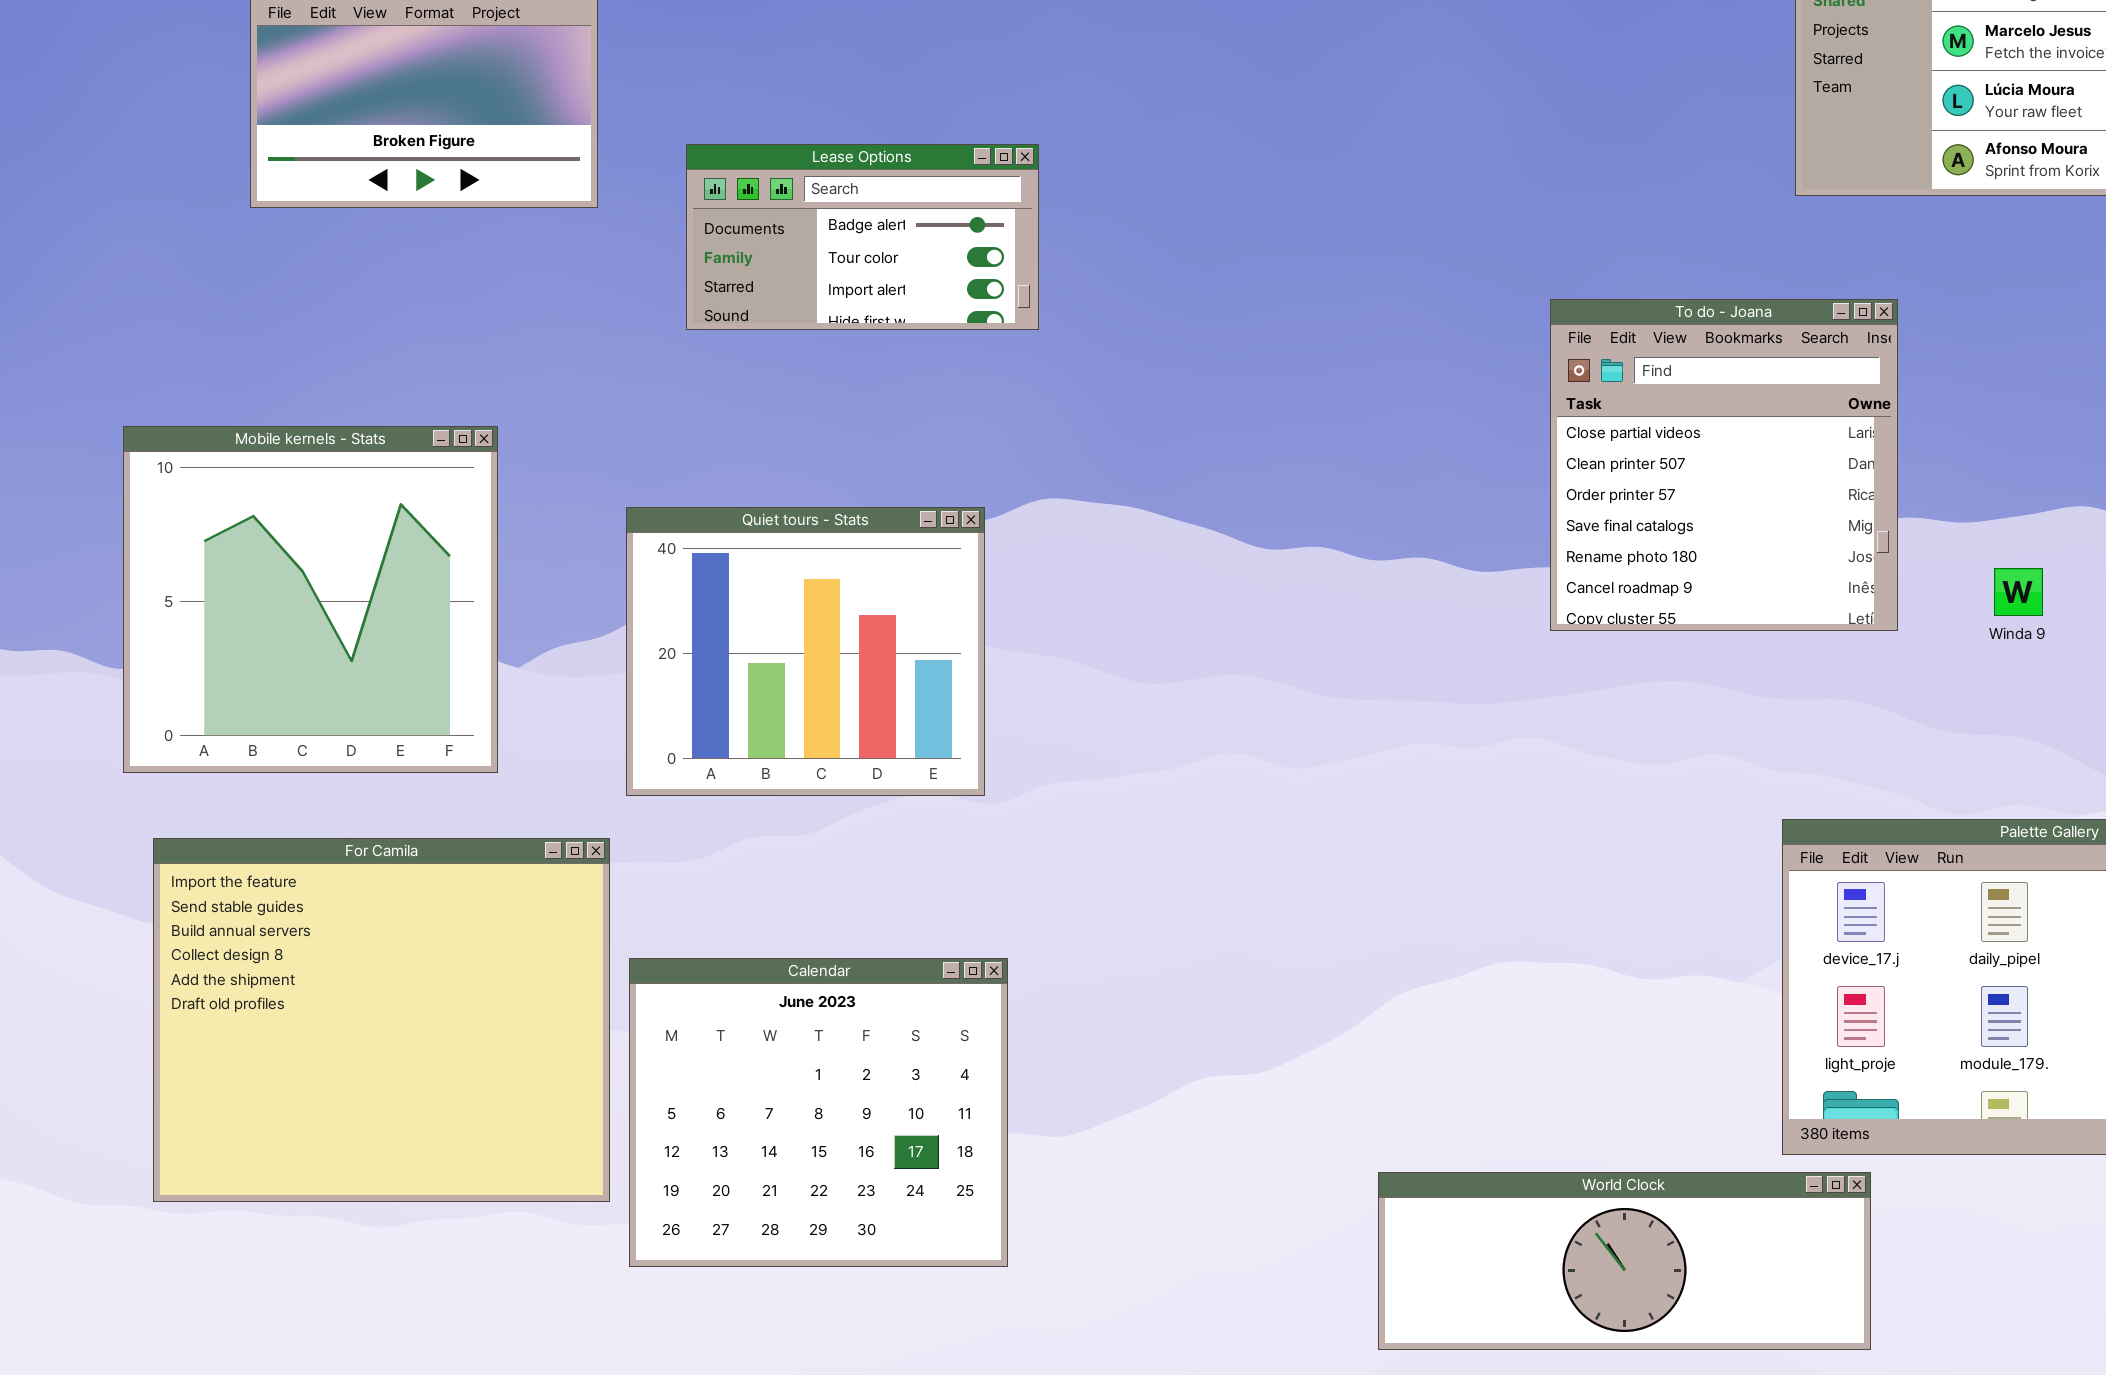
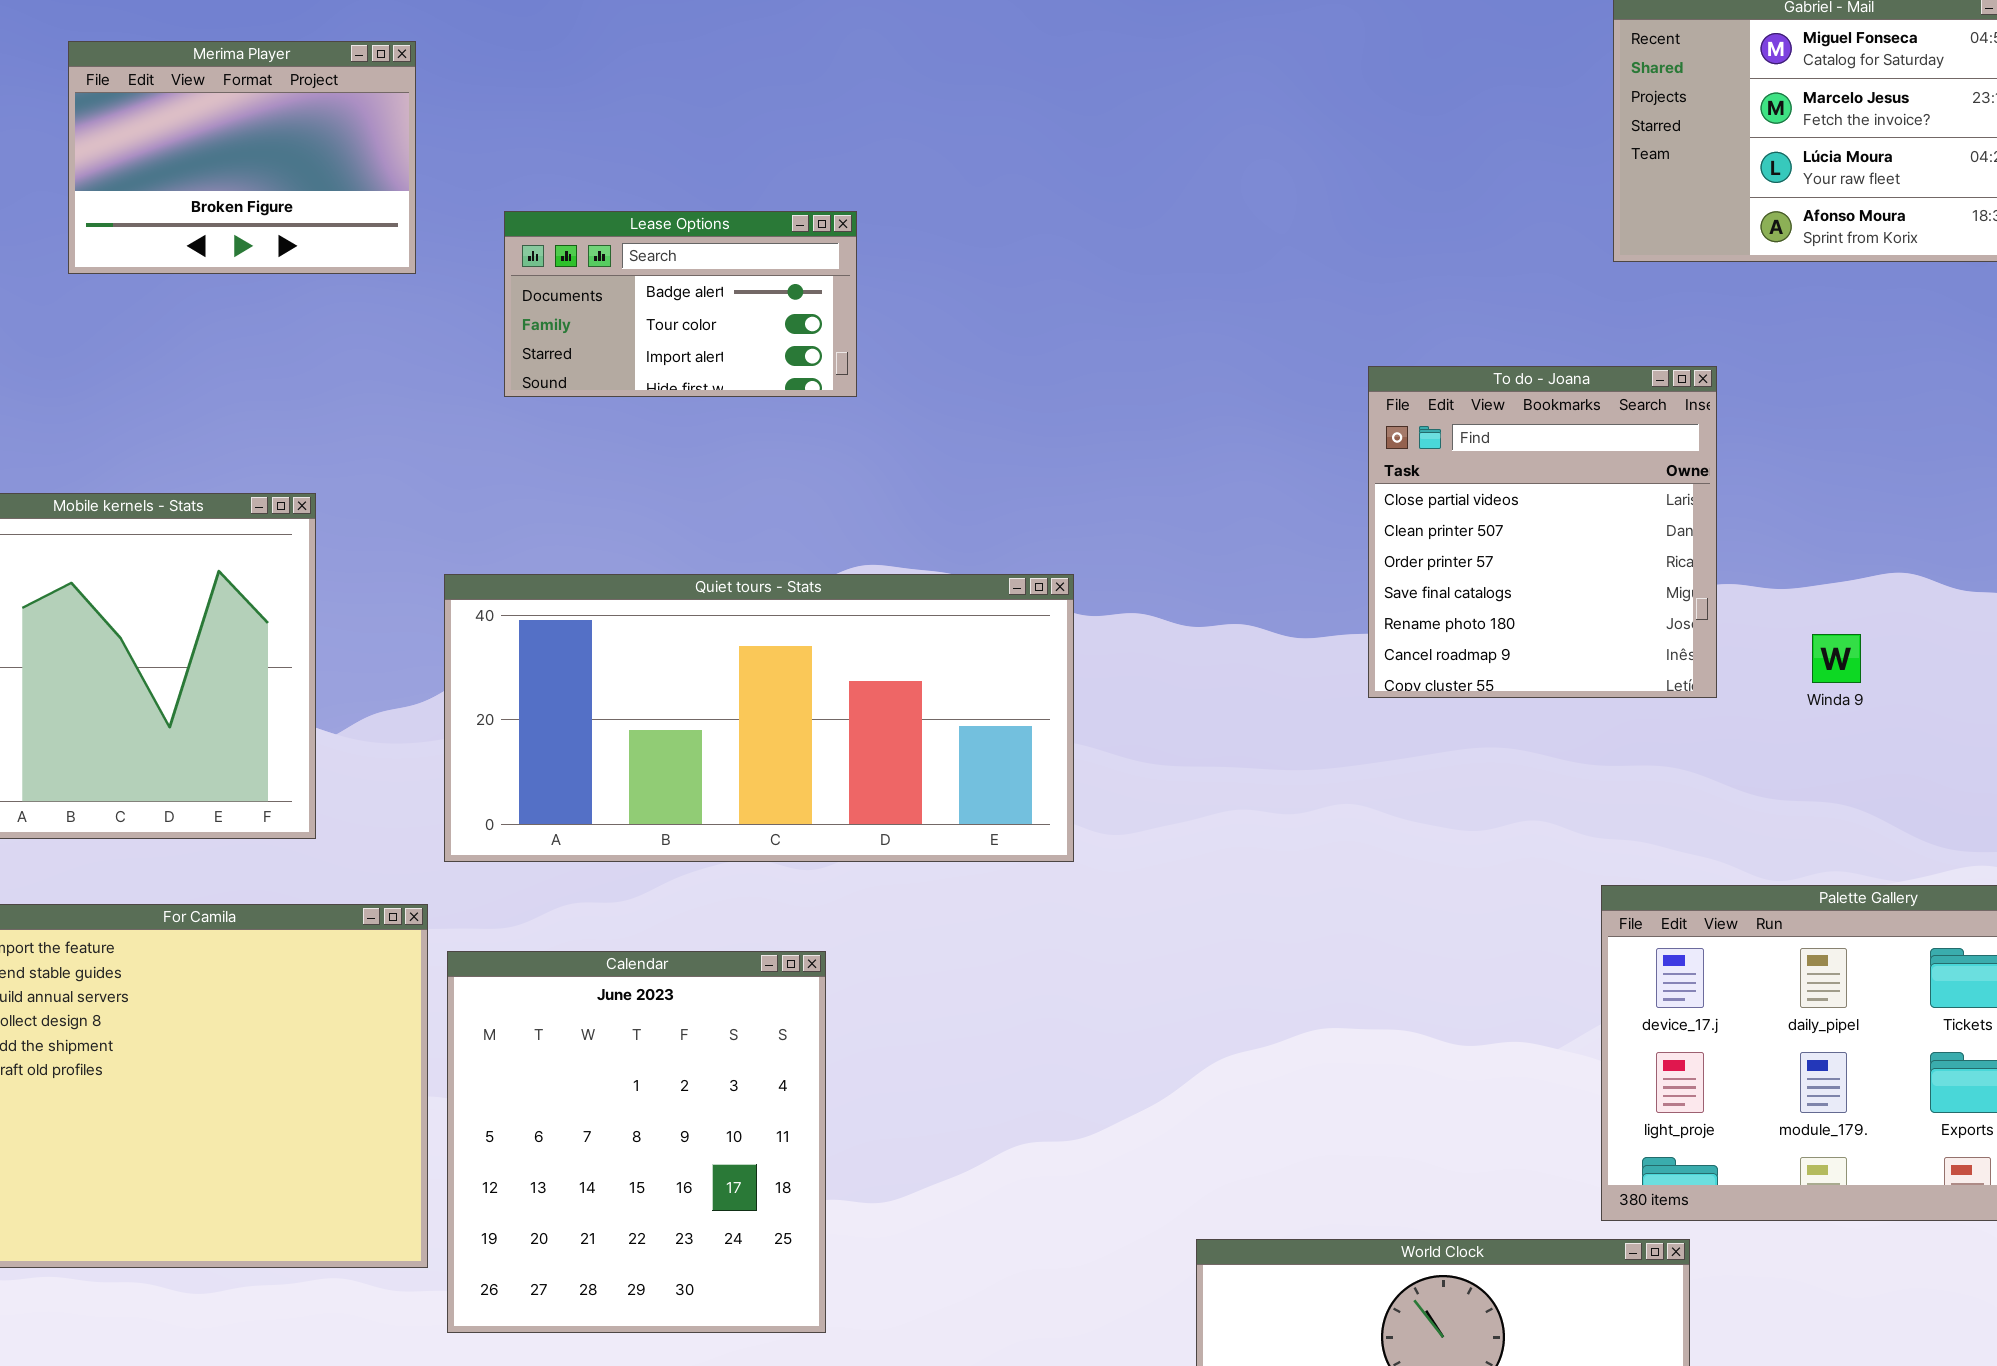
Quiet tours - Stats: [626,507,985,796] -> [444,574,1074,862], resized
Calendar: [629,958,1008,1267] -> [447,951,826,1333], resized

